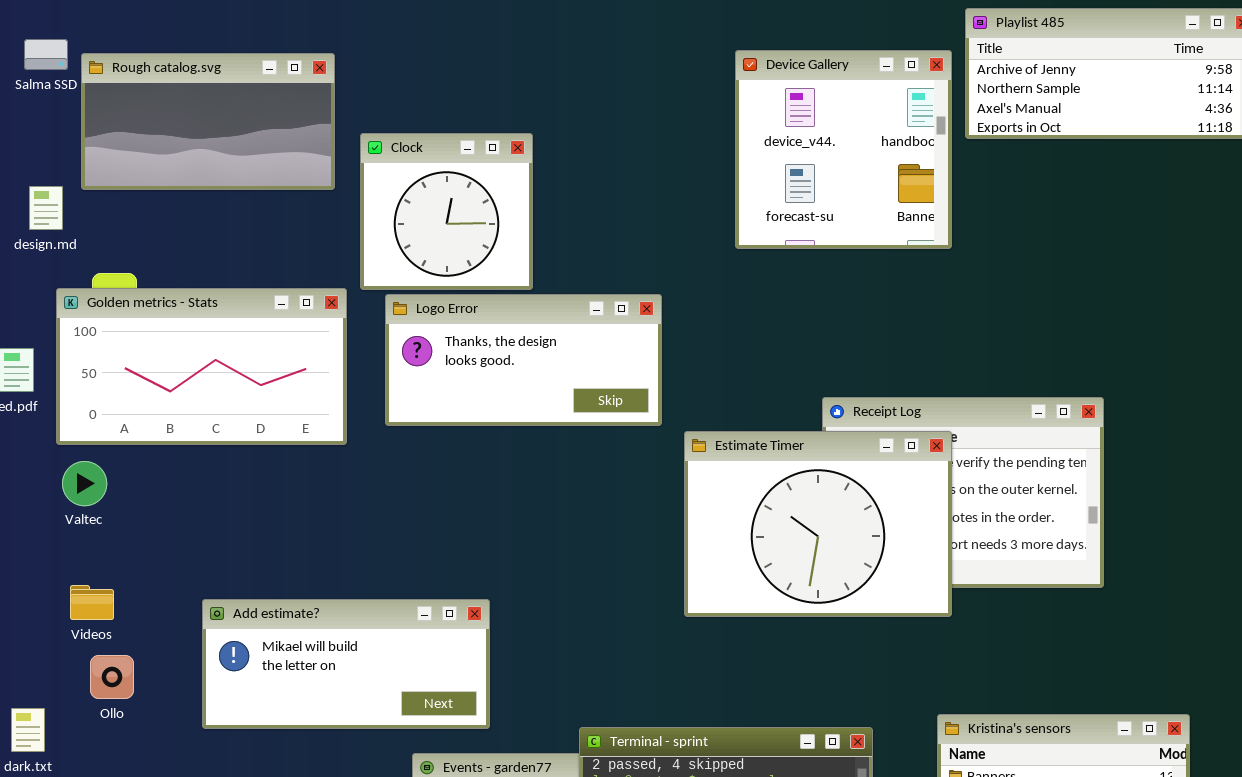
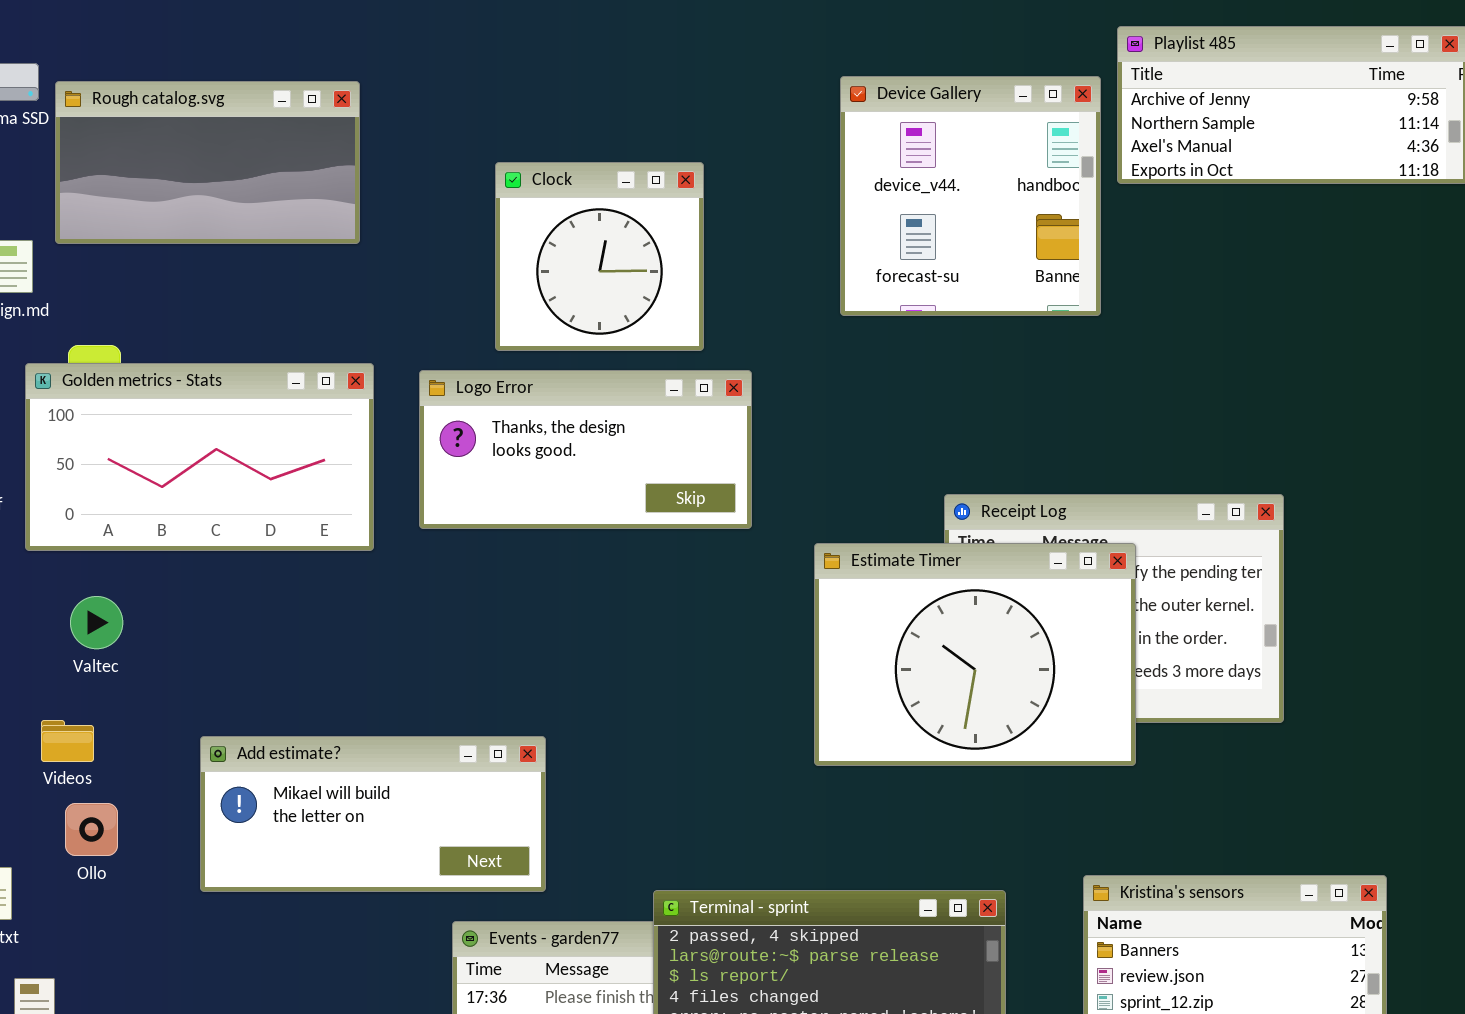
Clock: [360,133,533,290] -> [495,162,704,351], moved
Estimate Timer: [684,431,952,617] -> [814,543,1136,766], moved
Valtec: [62,461,107,506] -> [70,596,123,649], moved

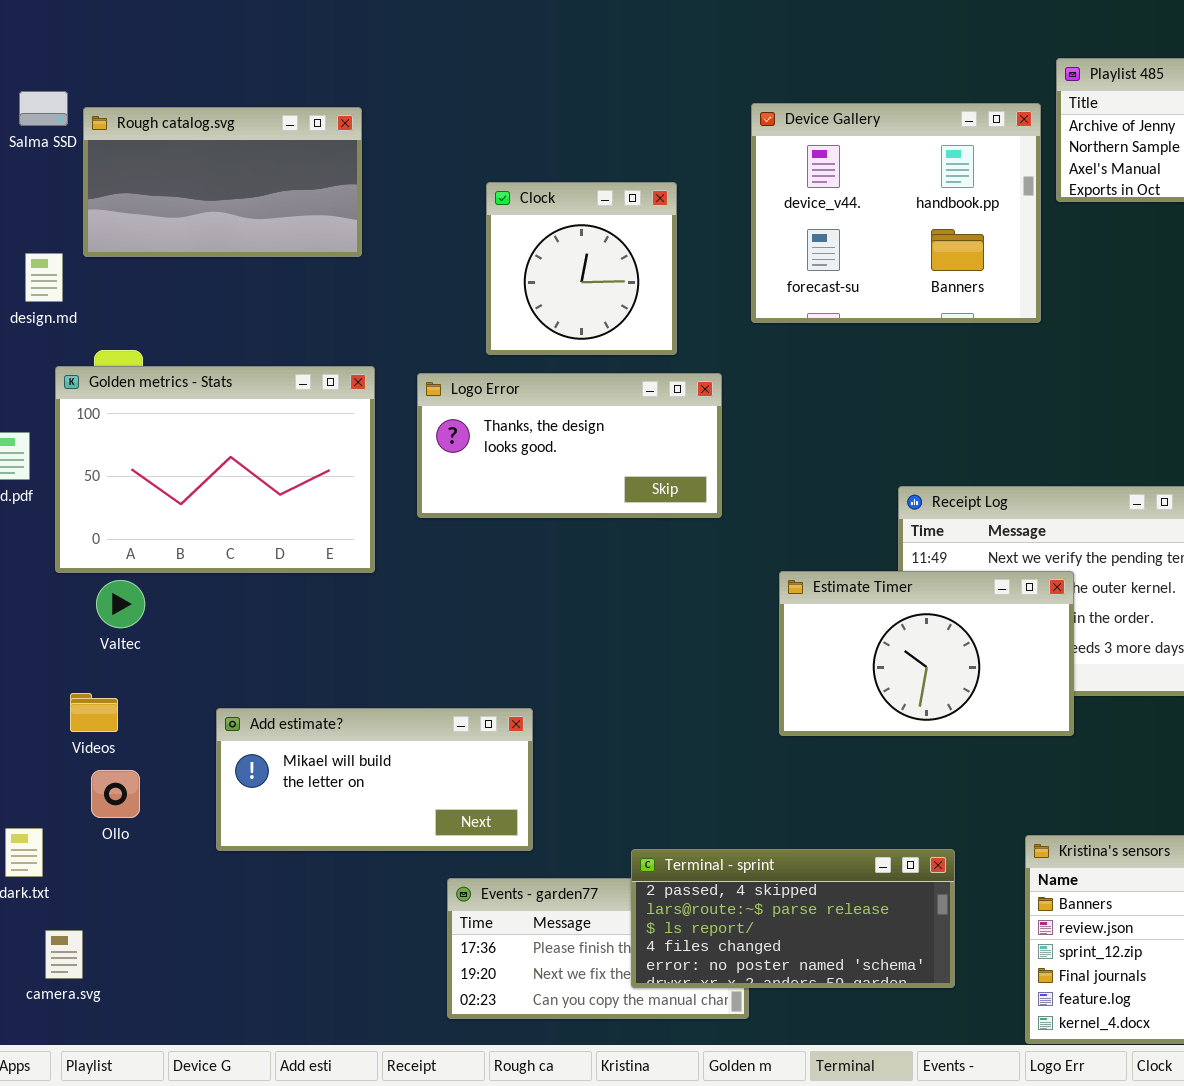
Device Gallery: [840,76,1101,316] -> [751,103,1041,323], resized
Golden metrics - Stats: [25,363,374,551] -> [55,366,375,573], resized
Estimate Timer: [814,543,1136,766] -> [779,571,1074,736], resized

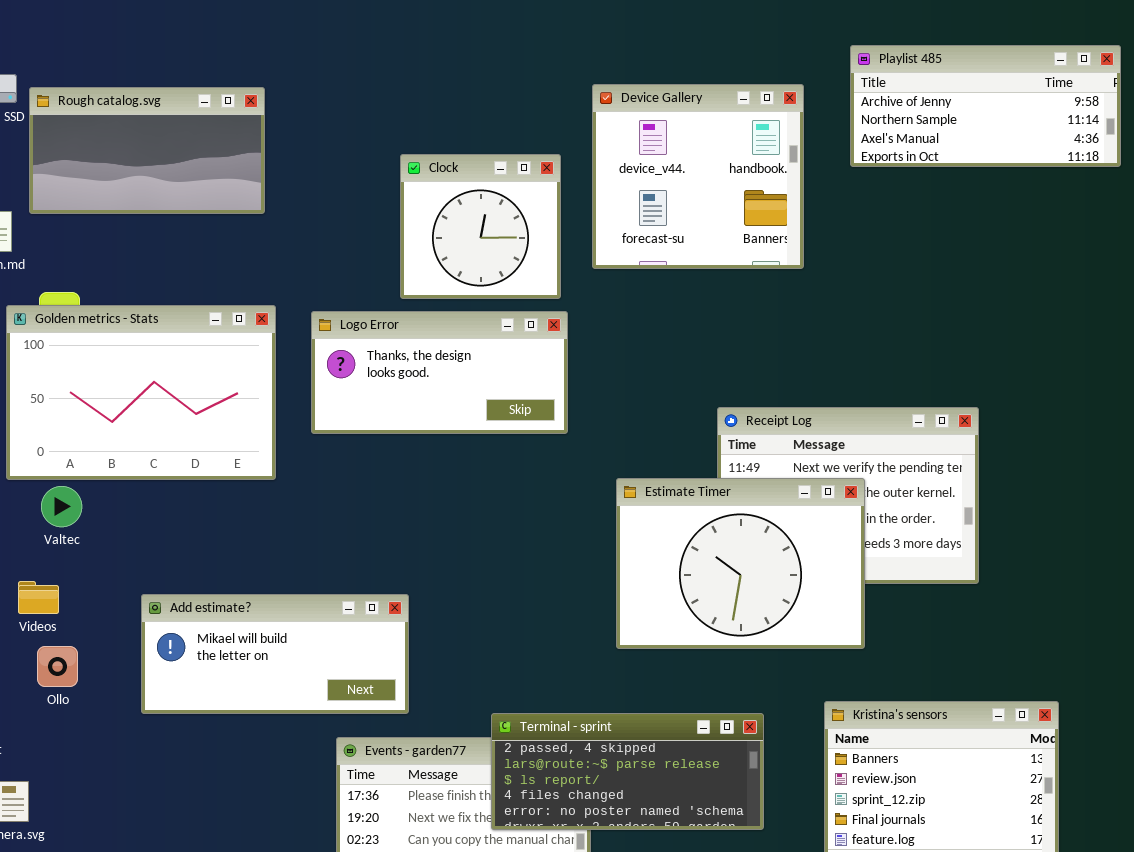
Device Gallery: [751,103,1041,323] -> [592,84,804,269], resized
Clock: [486,182,677,355] -> [400,154,561,299], moved
Estimate Timer: [779,571,1074,736] -> [616,478,865,649], resized

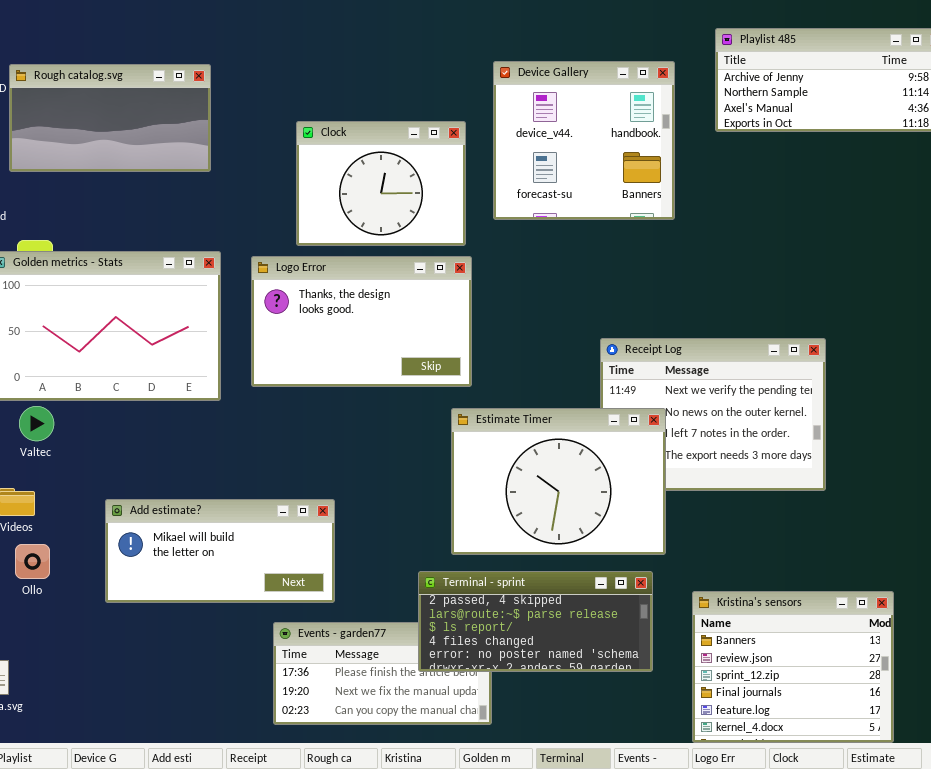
Clock: [400,154,561,299] -> [296,121,466,246], resized
Logo Error: [311,311,568,434] -> [251,256,472,387], resized
Estimate Timer: [616,478,865,649] -> [451,408,666,555], moved
Terminal - sprint: [491,713,764,830] -> [418,571,653,672], moved

